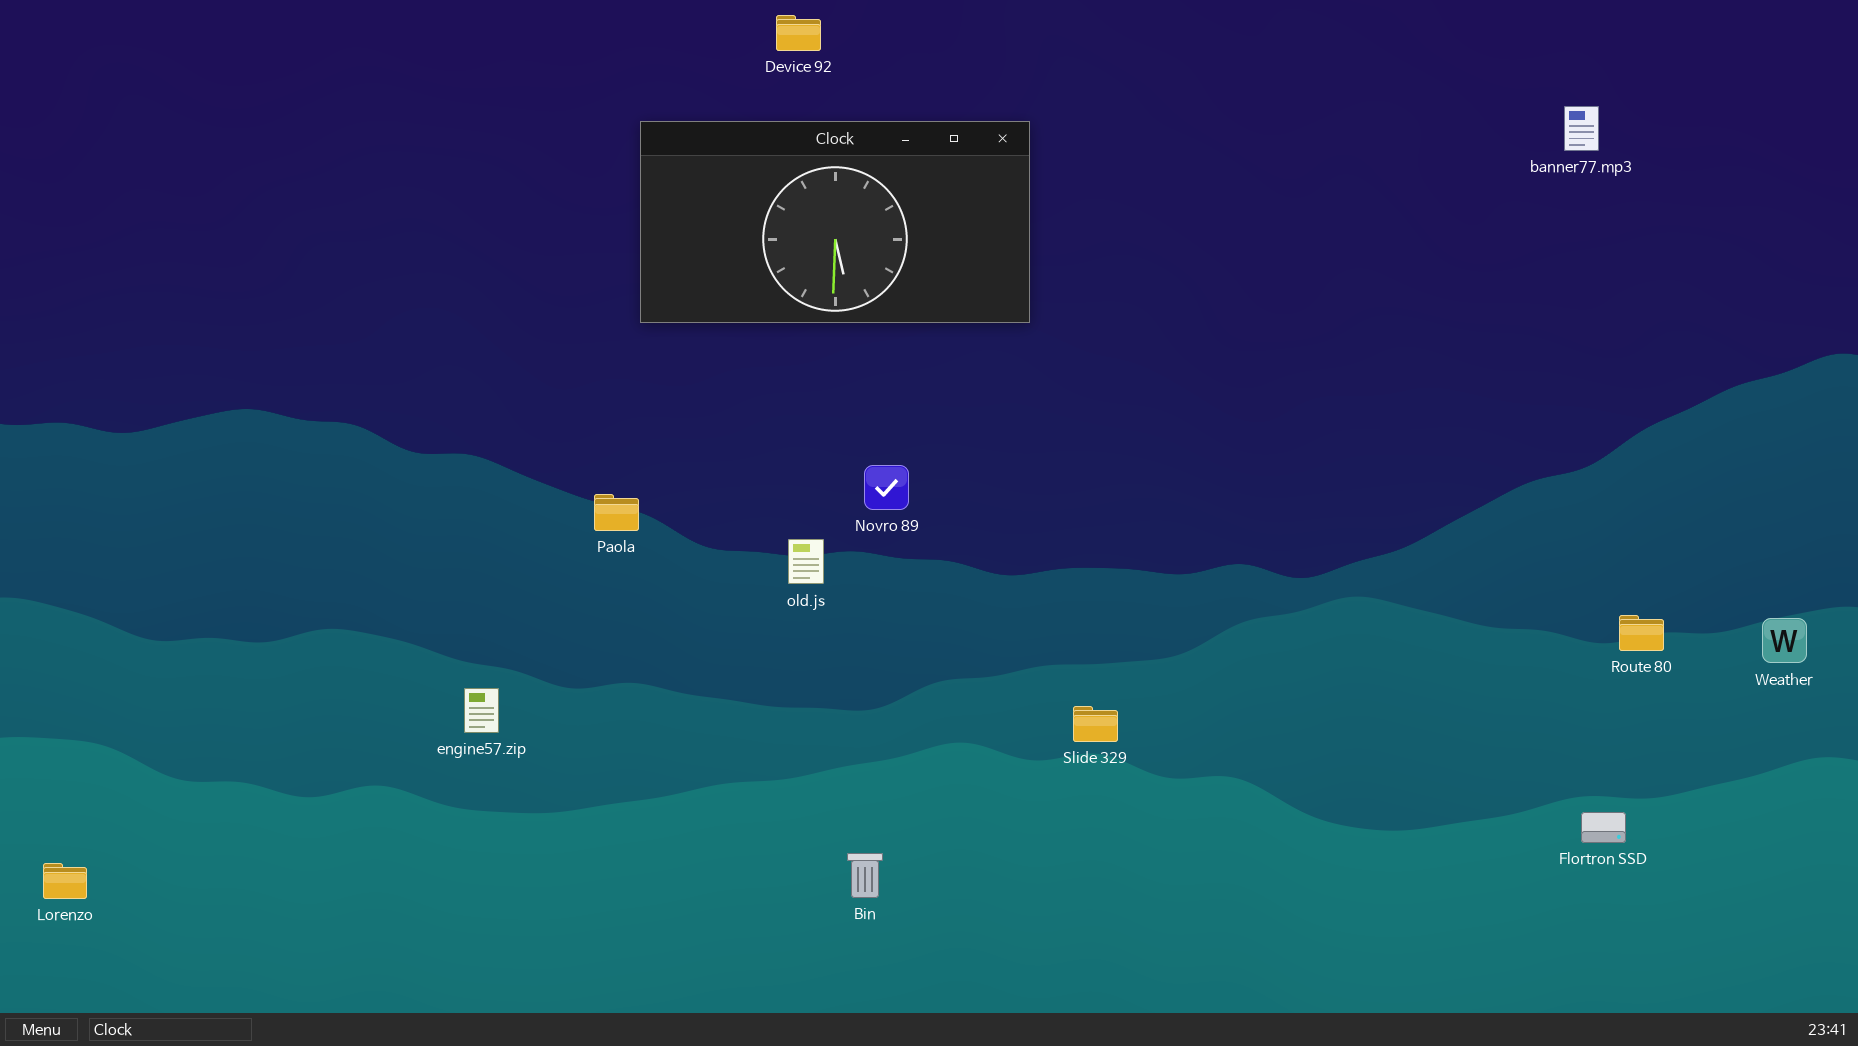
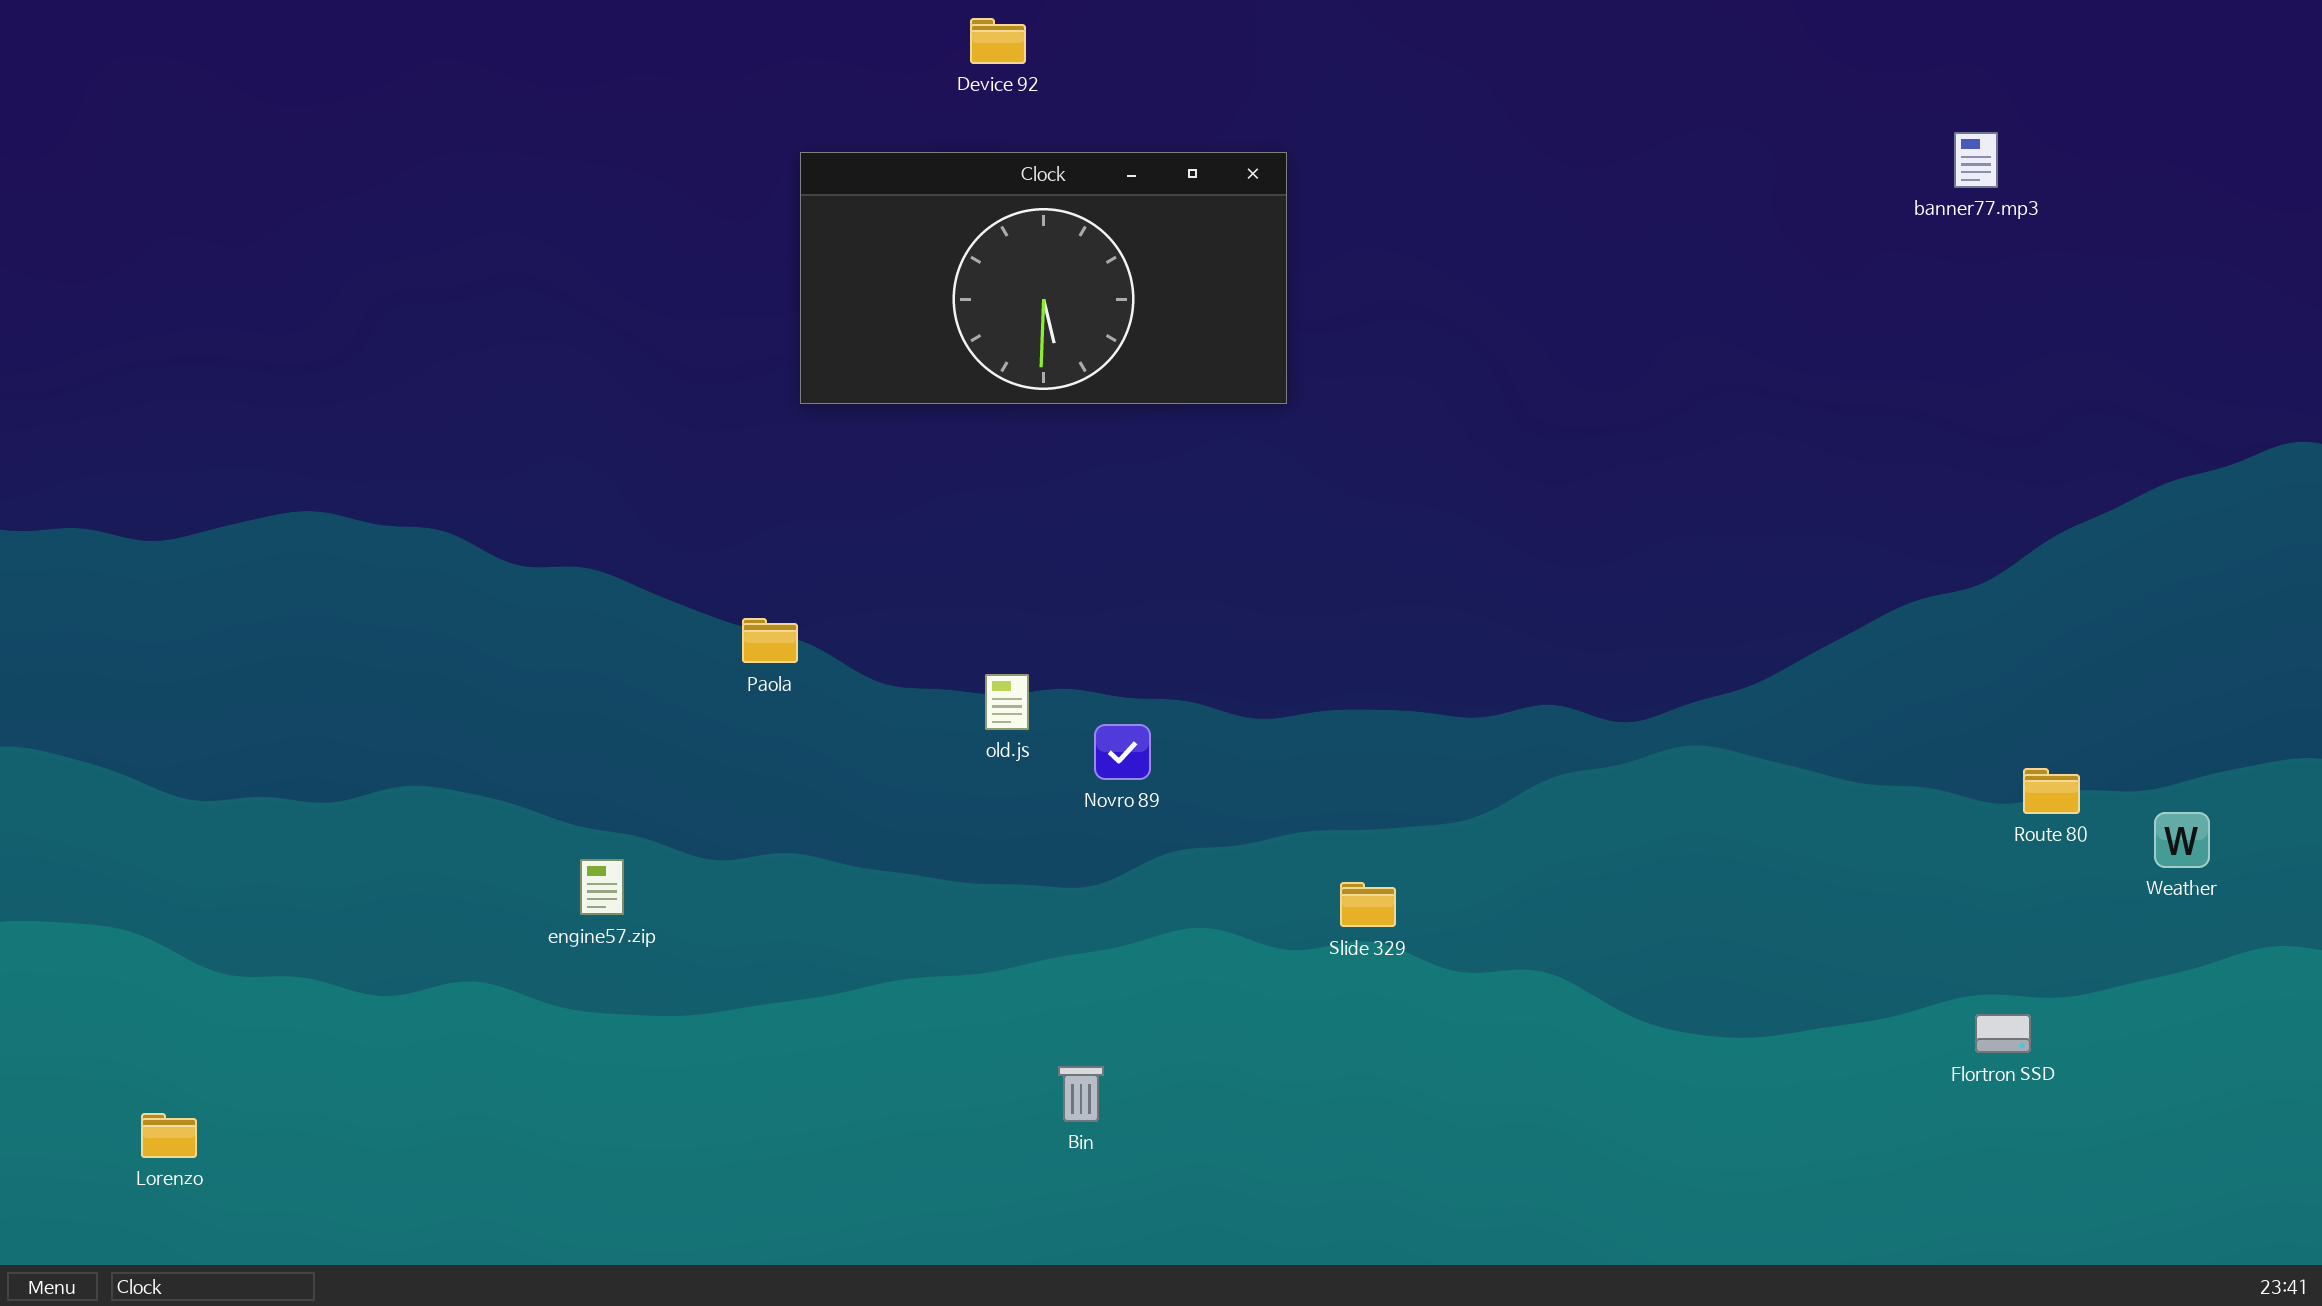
Novro 89: [864,465,909,510] -> [1094,724,1151,780], moved
Weather: [1762,618,1807,663] -> [2154,812,2210,868], moved
Lorenzo: [43,863,87,899] -> [141,1113,197,1158], moved

